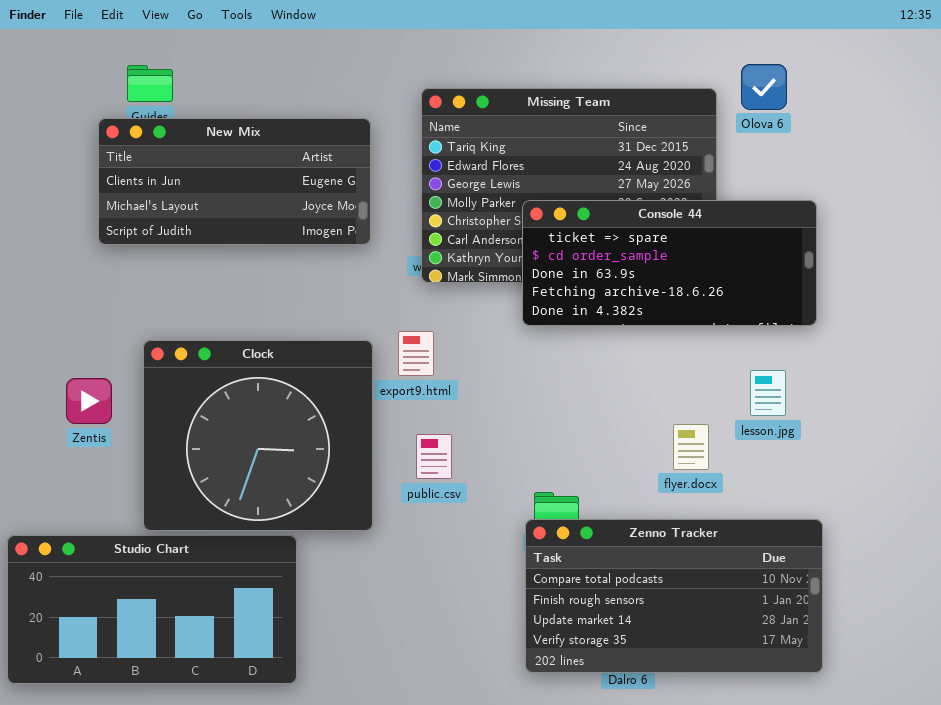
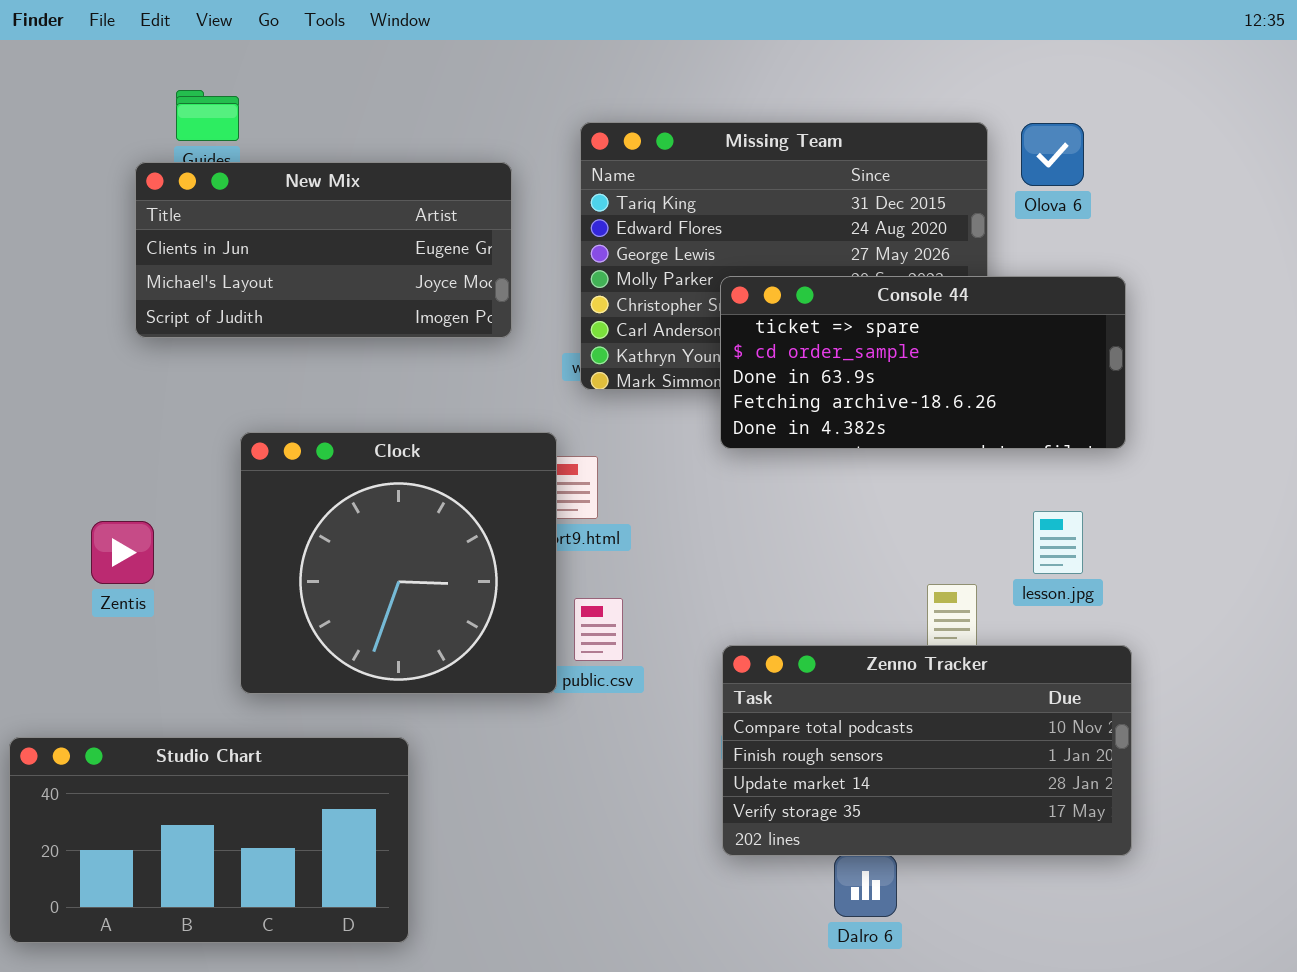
Olova 6: [741,64,787,110] -> [1021,123,1084,186], moved
Clock: [143,340,373,531] -> [240,432,557,694], moved
Zenno Tracker: [525,519,823,673] -> [722,645,1132,856], moved

